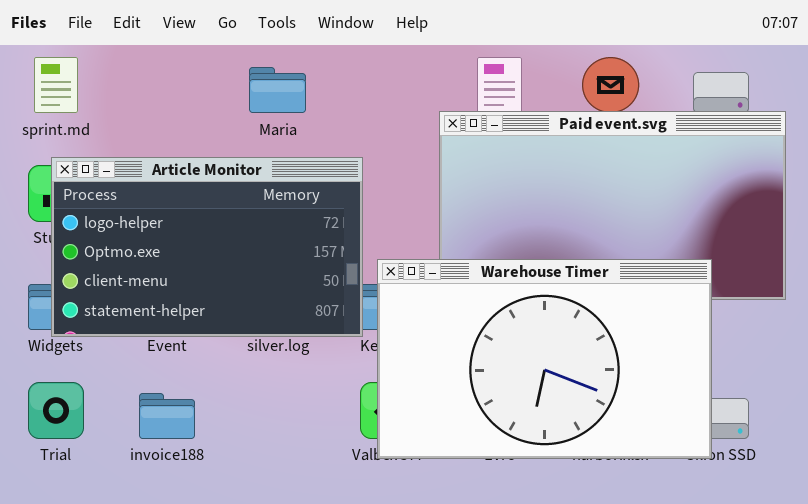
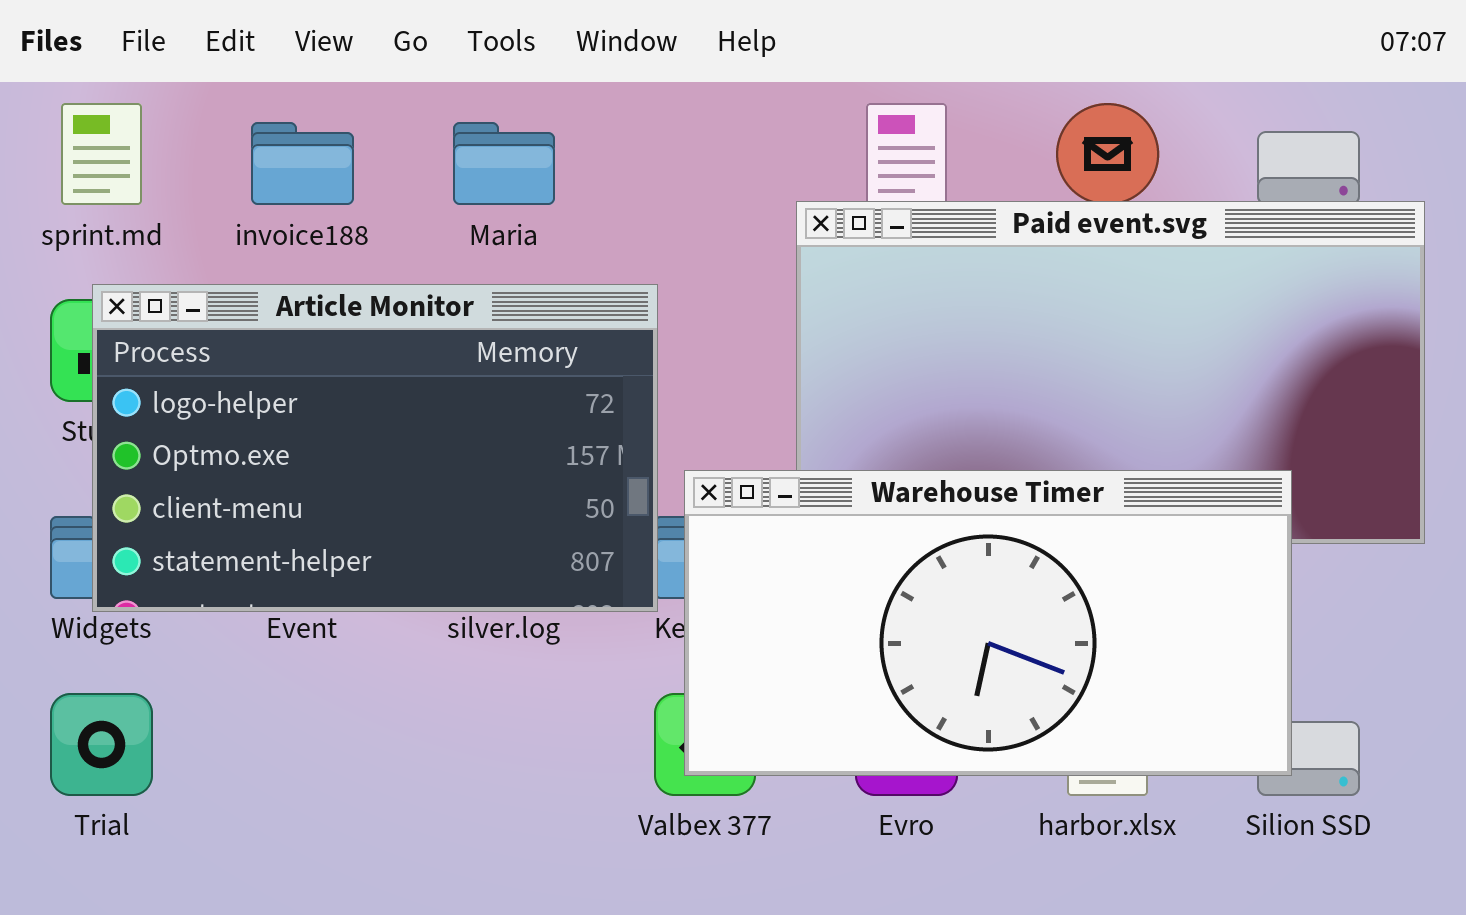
Warehouse Timer: [377,259,712,459] -> [684,470,1292,776], resized
invoice188: [139,393,195,439] -> [251,122,354,205], moved

